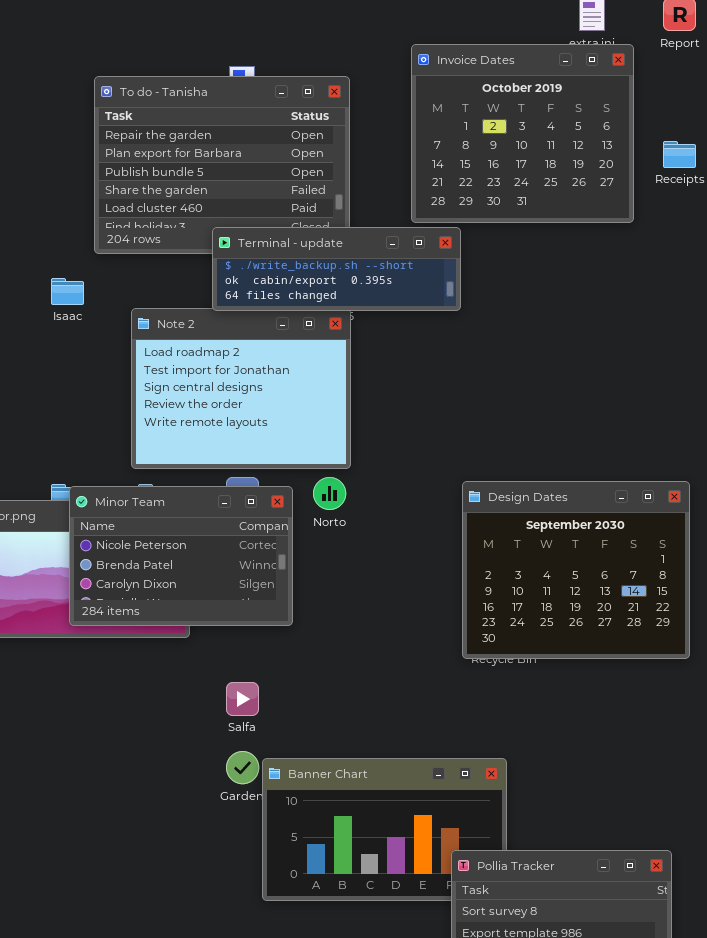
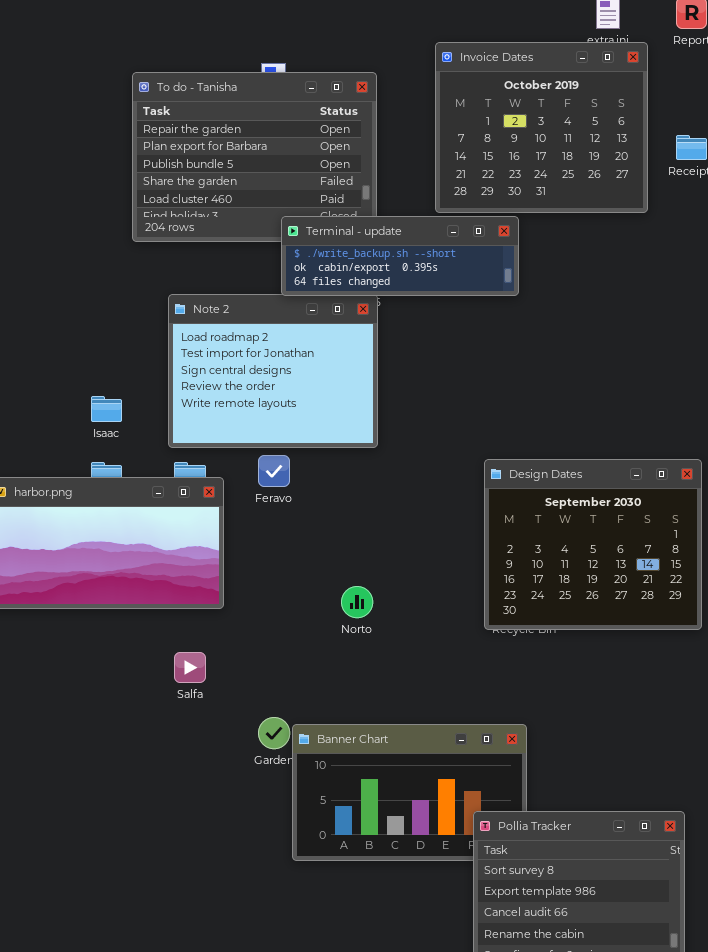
Terminal - update: [212,227,461,311] -> [281,216,519,296], moved
Isaac: [51,278,84,305] -> [91,396,122,422], moved
Norto: [313,477,346,510] -> [341,586,373,618], moved
Minor Team: [69,486,293,626] -> none, closed
Salfa: [226,682,259,716] -> [174,652,206,683], moved

